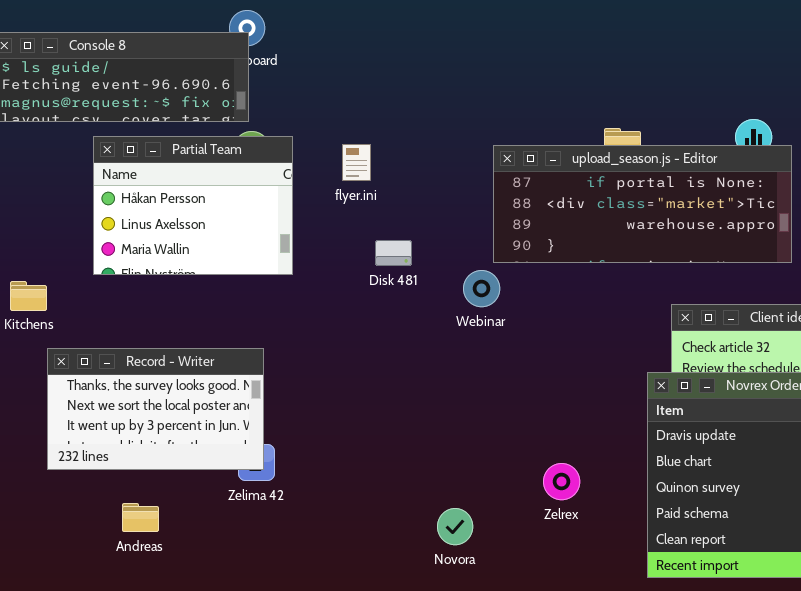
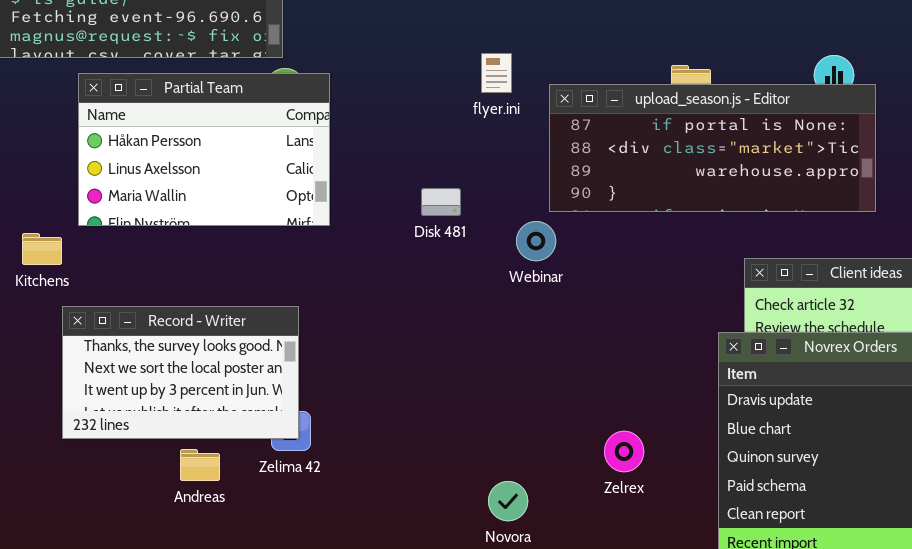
Partial Team: [93,136,293,275] -> [78,73,330,226], resized
flyer.ini: [342,144,371,181] -> [481,53,512,93], moved
Andreas: [122,503,159,532] -> [180,449,220,481], moved

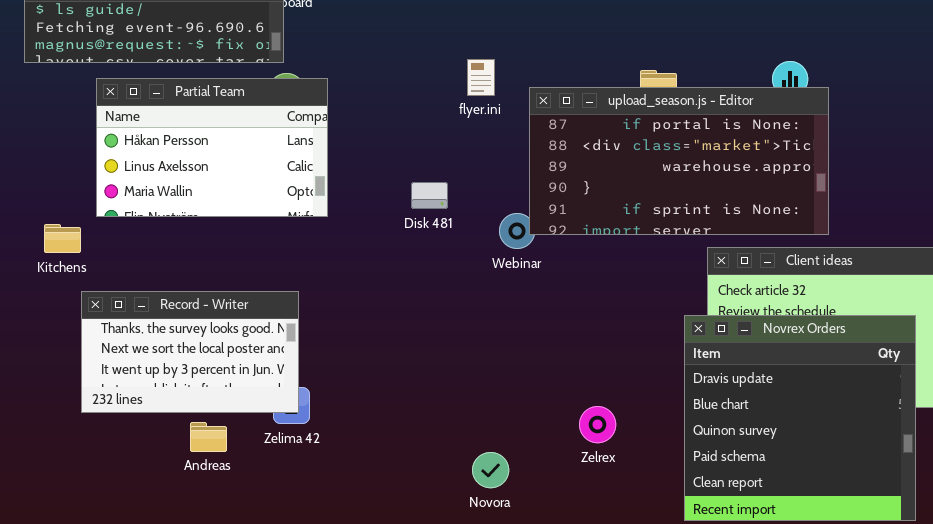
upload_season.js - Editor: [549,84,876,212] -> [529,87,829,235], resized

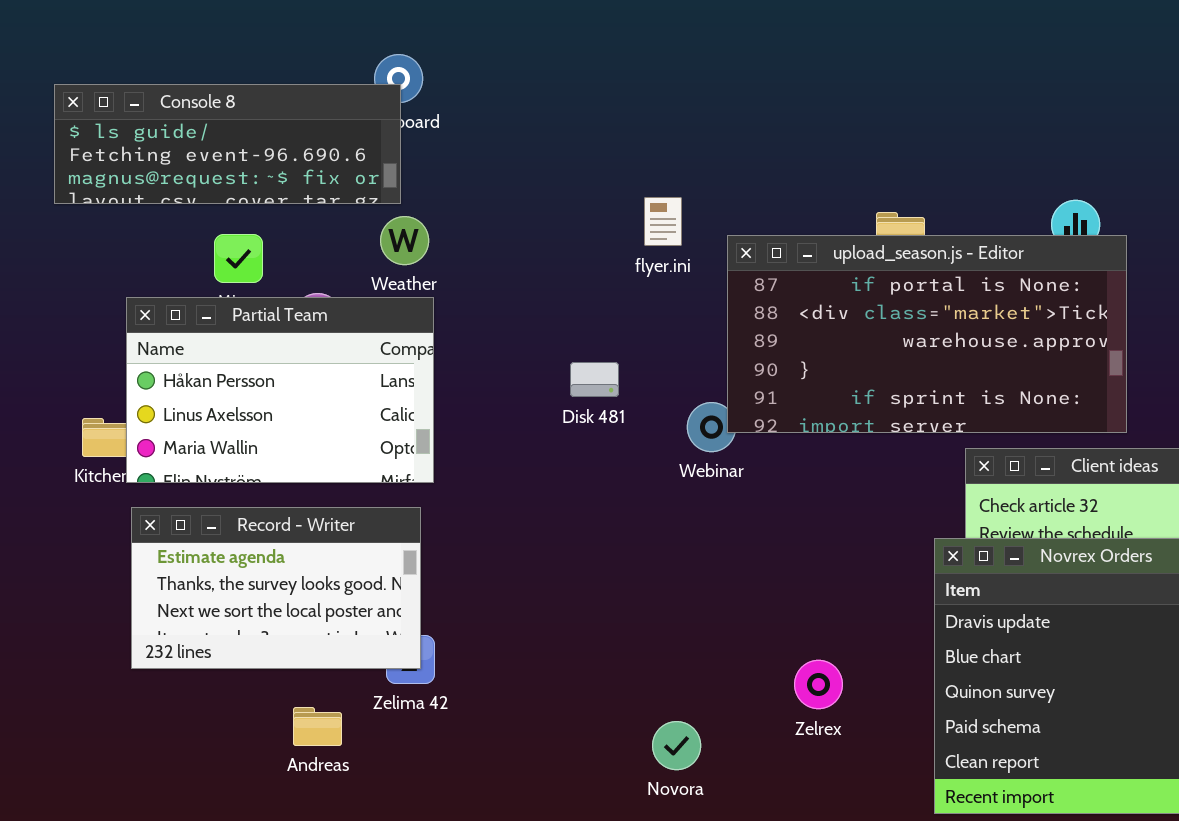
Partial Team: [96,78,328,217] -> [126,297,434,483], moved
Record - Writer: [81,291,299,413] -> [131,507,421,669], scrolled up 1 row
Andreas: [190,422,227,452] -> [293,707,342,746], moved

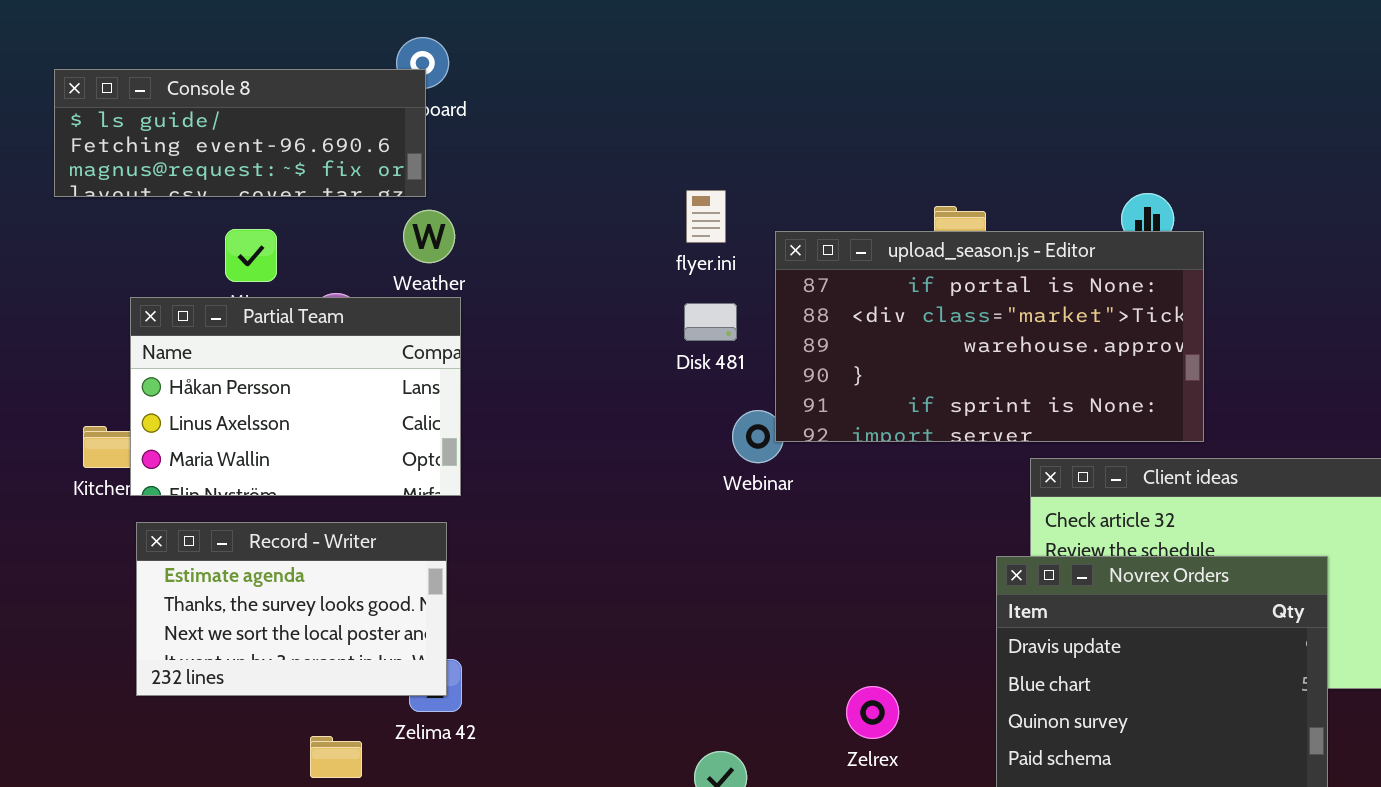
Disk 481: [570,362,619,397] -> [684,303,737,341], moved

